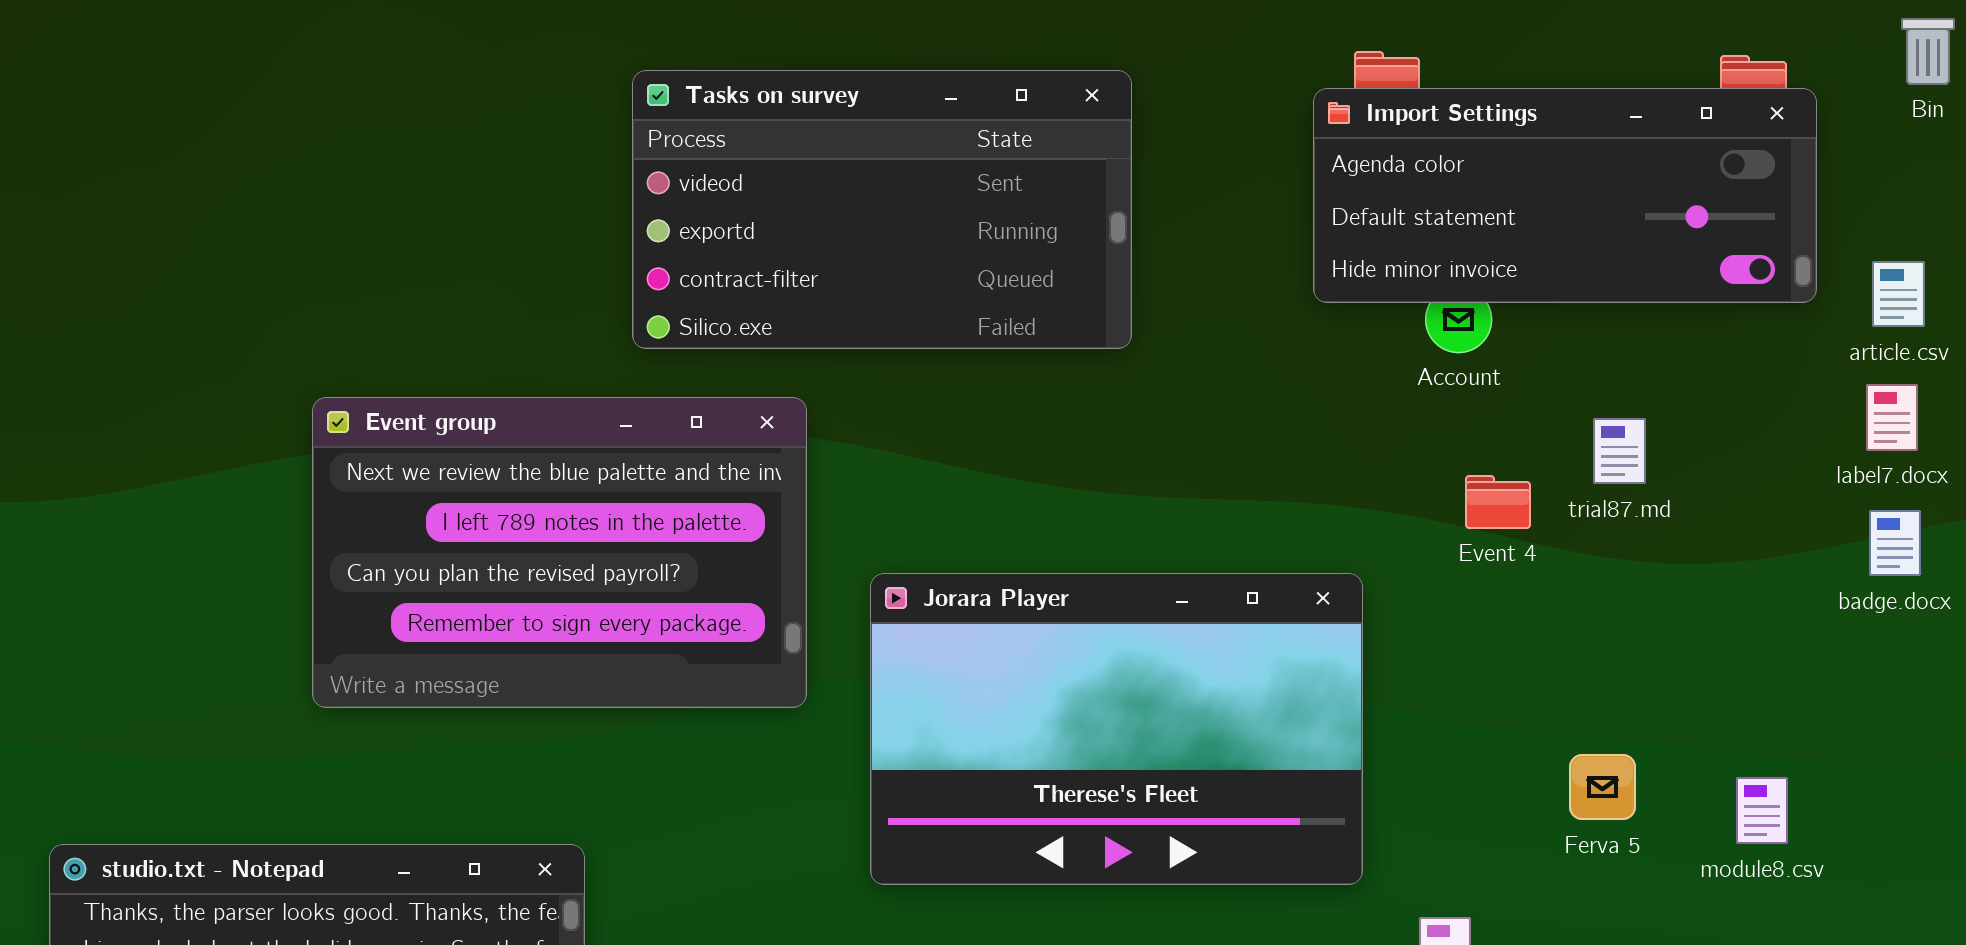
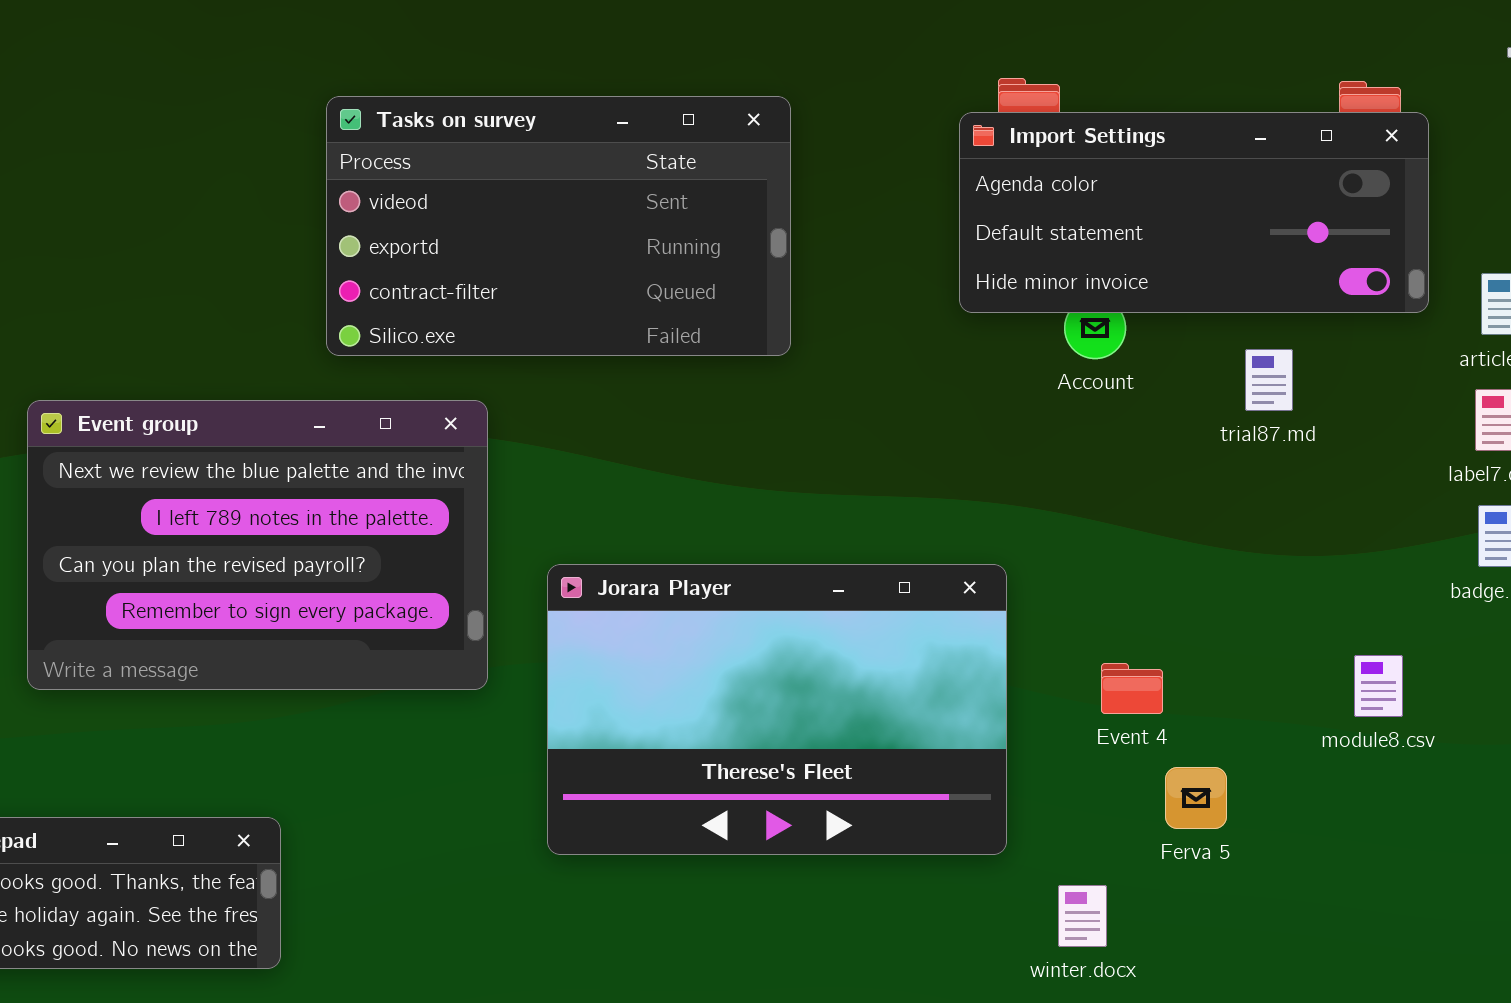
trial87.md: [1593,418,1646,484] -> [1245,349,1293,411], moved
Event 4: [1465,475,1531,529] -> [1101,663,1163,714], moved
Ferva 5: [1569,754,1636,820] -> [1165,767,1227,829], moved
module8.csv: [1736,777,1788,844] -> [1354,655,1403,717], moved

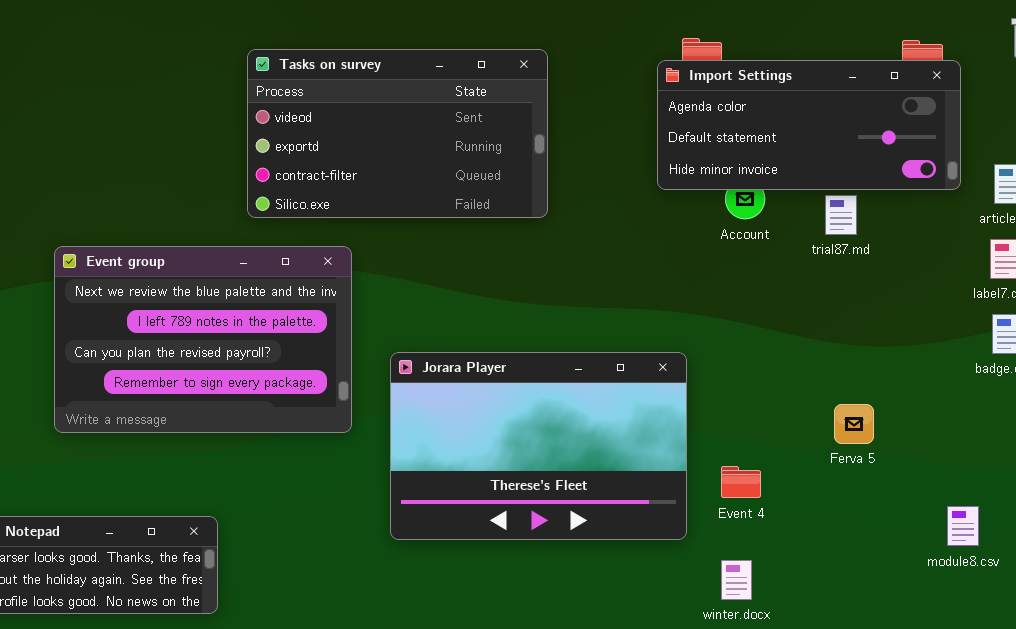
trial87.md: [1245,349,1293,411] -> [825,195,857,235], moved
module8.csv: [1354,655,1403,717] -> [947,506,979,546], moved
Event 4: [1101,663,1163,714] -> [721,466,761,498], moved
Ferva 5: [1165,767,1227,829] -> [834,404,874,444], moved

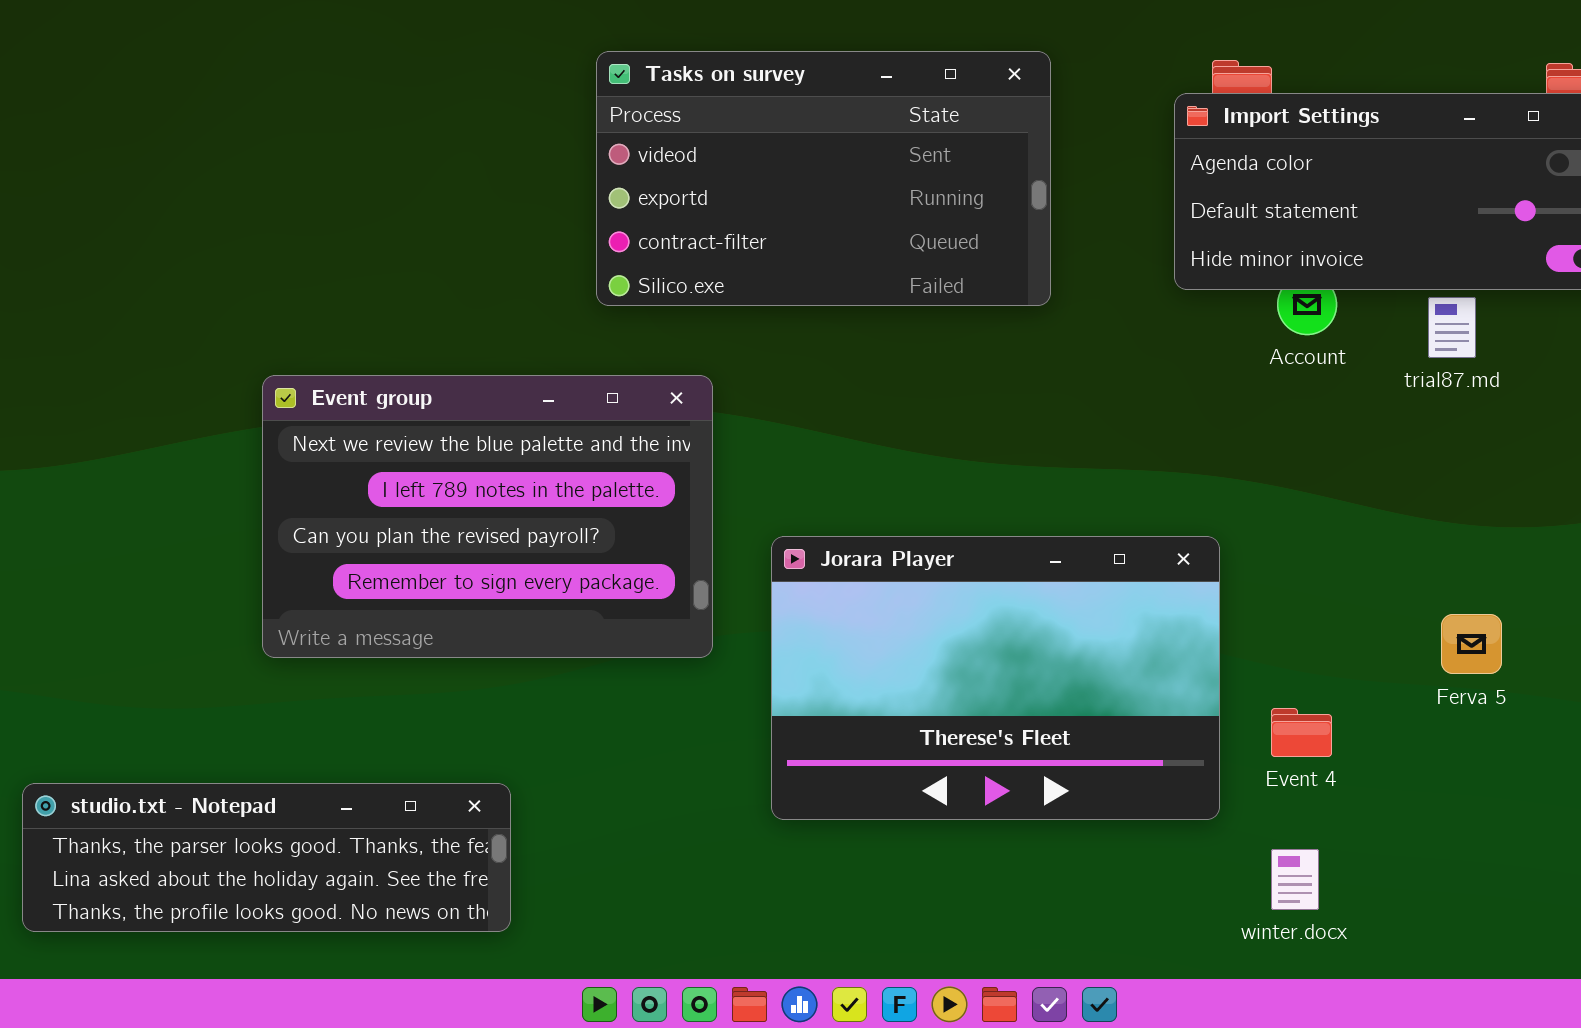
Tasks on survey: [247,49,548,218] -> [596,51,1051,306], moved

